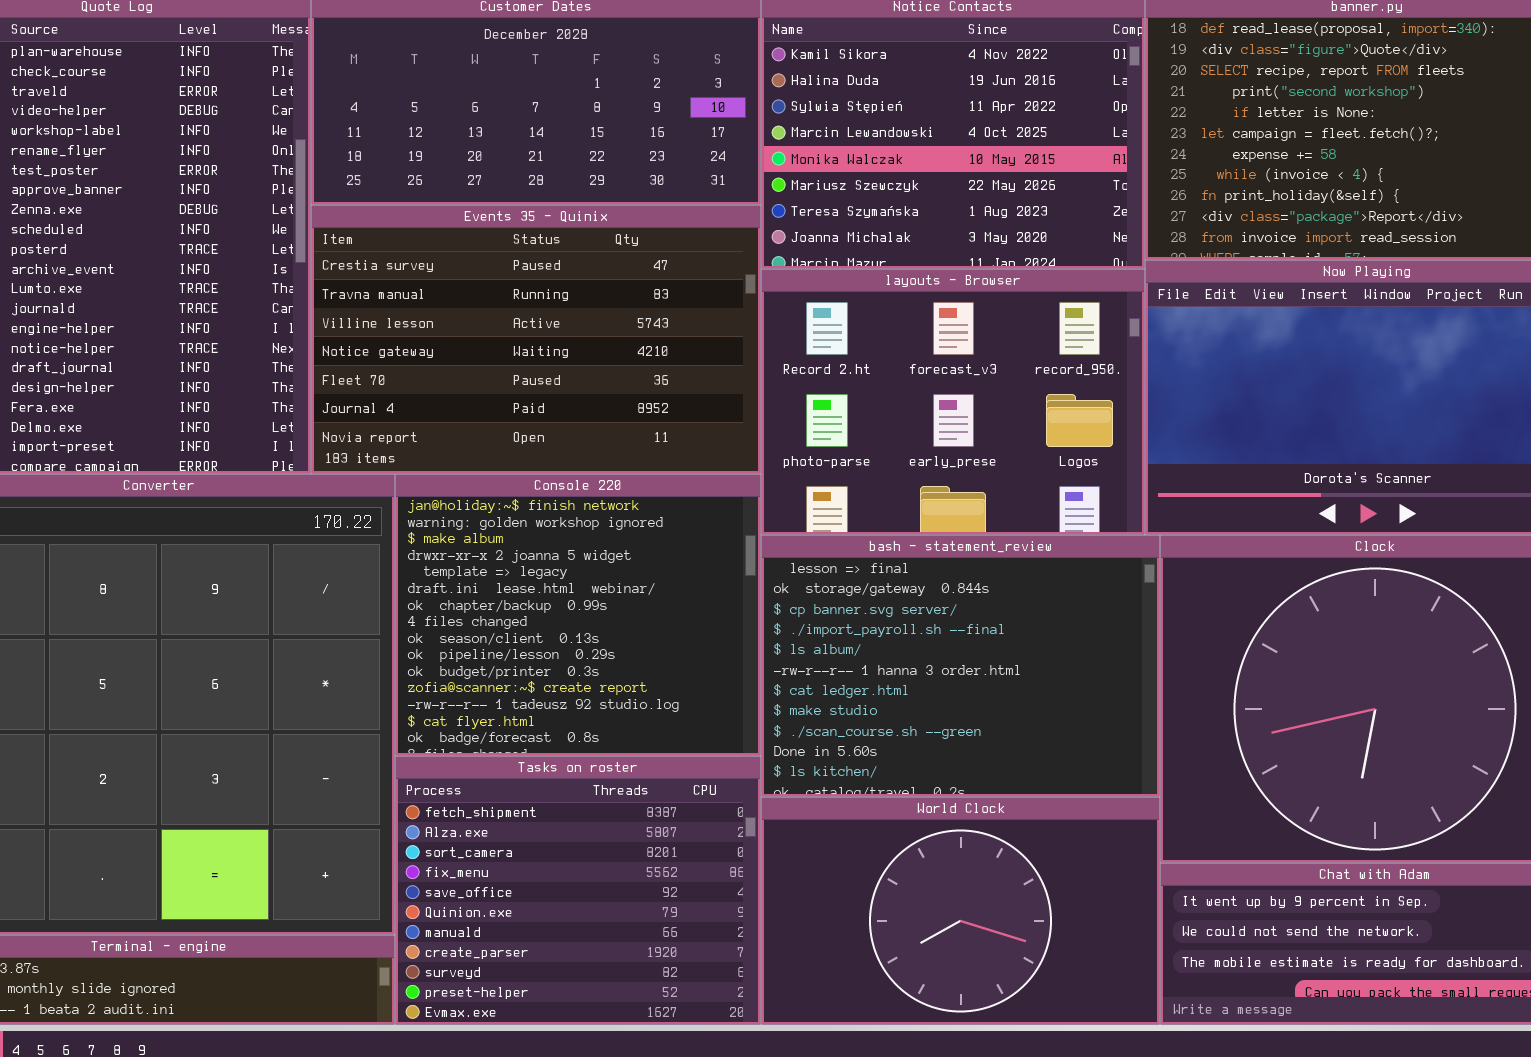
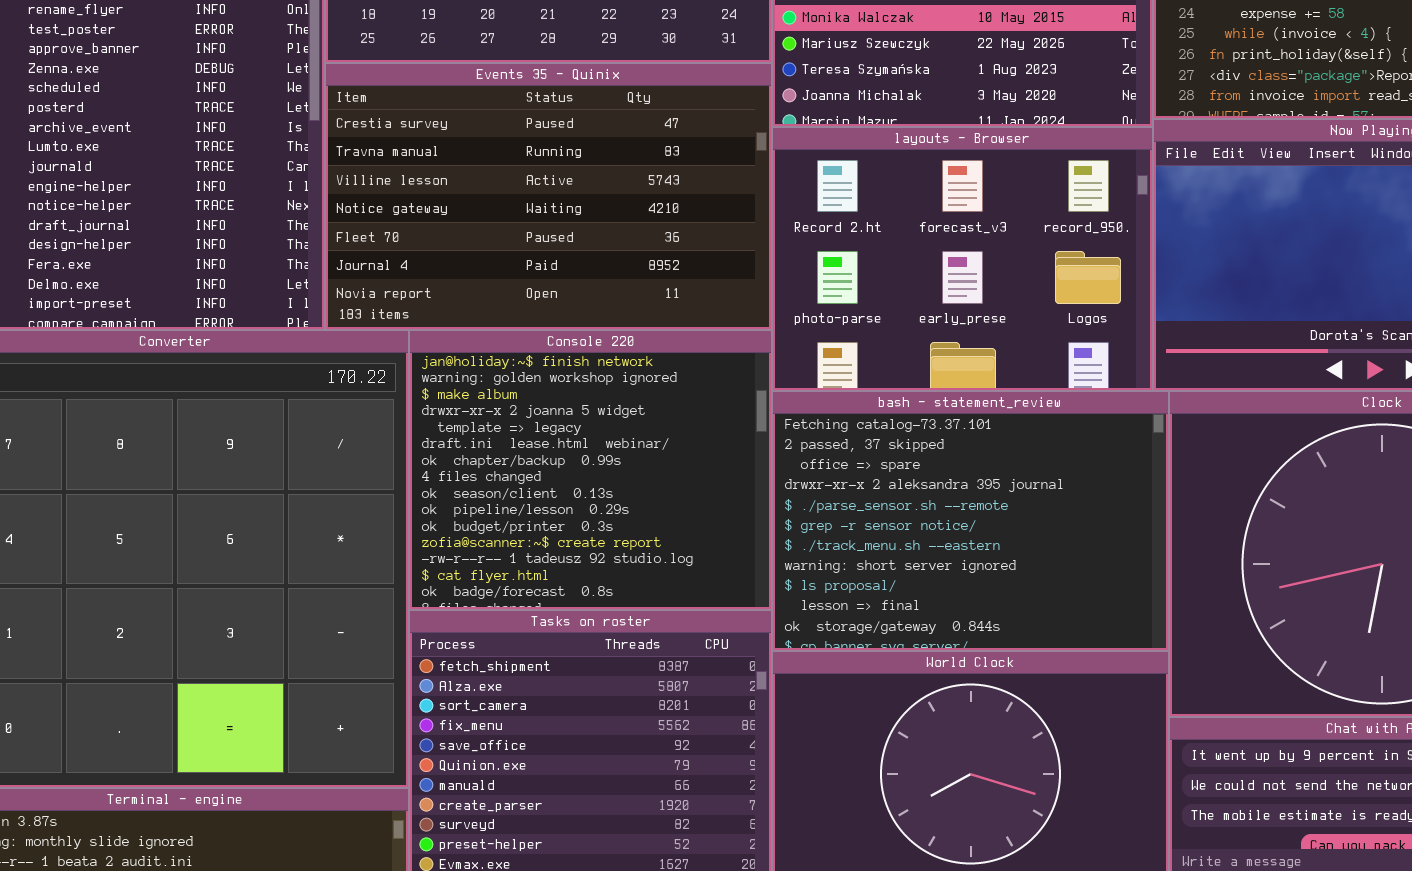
bash - statement_review: [761,535,1160,797] -> [772,391,1169,651], scrolled up 9 rows

